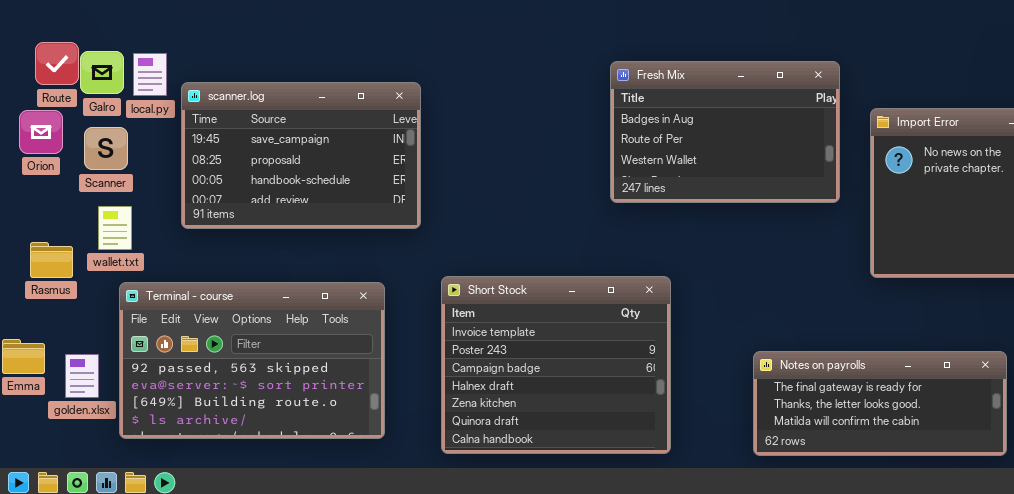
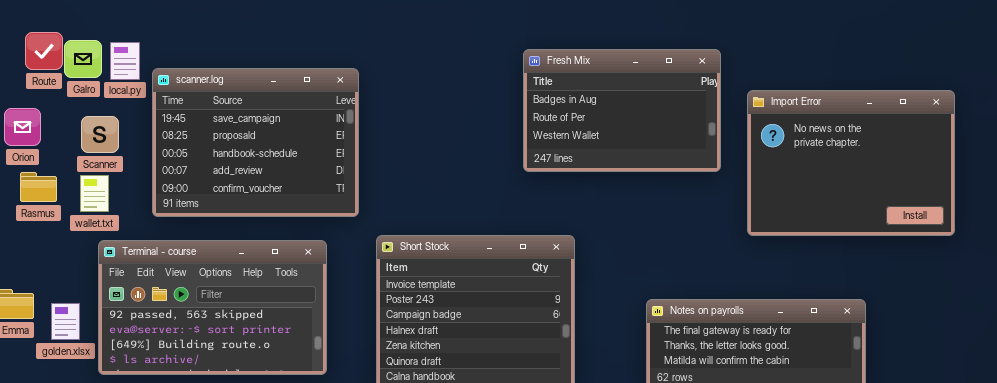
scanner.log: [181,82,421,229] -> [152,68,359,217], resized
Orion: [19,110,63,154] -> [4,108,41,146], moved
Scanner: [84,127,128,170] -> [81,116,119,153], moved
Rasmus: [30,242,73,278] -> [20,172,57,202], moved

